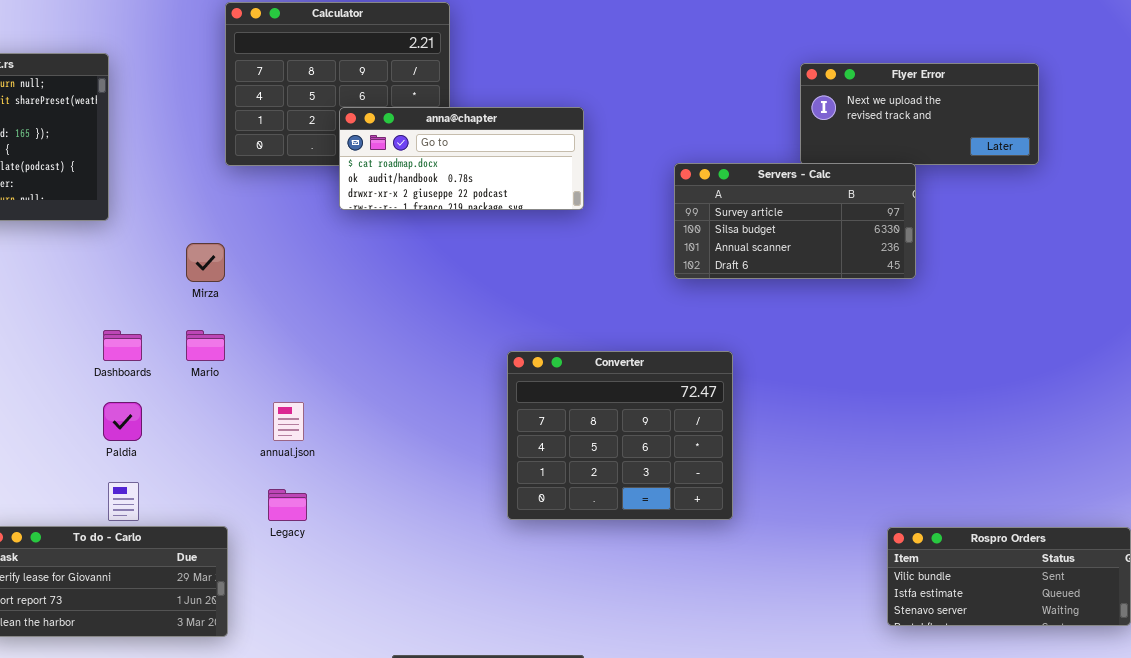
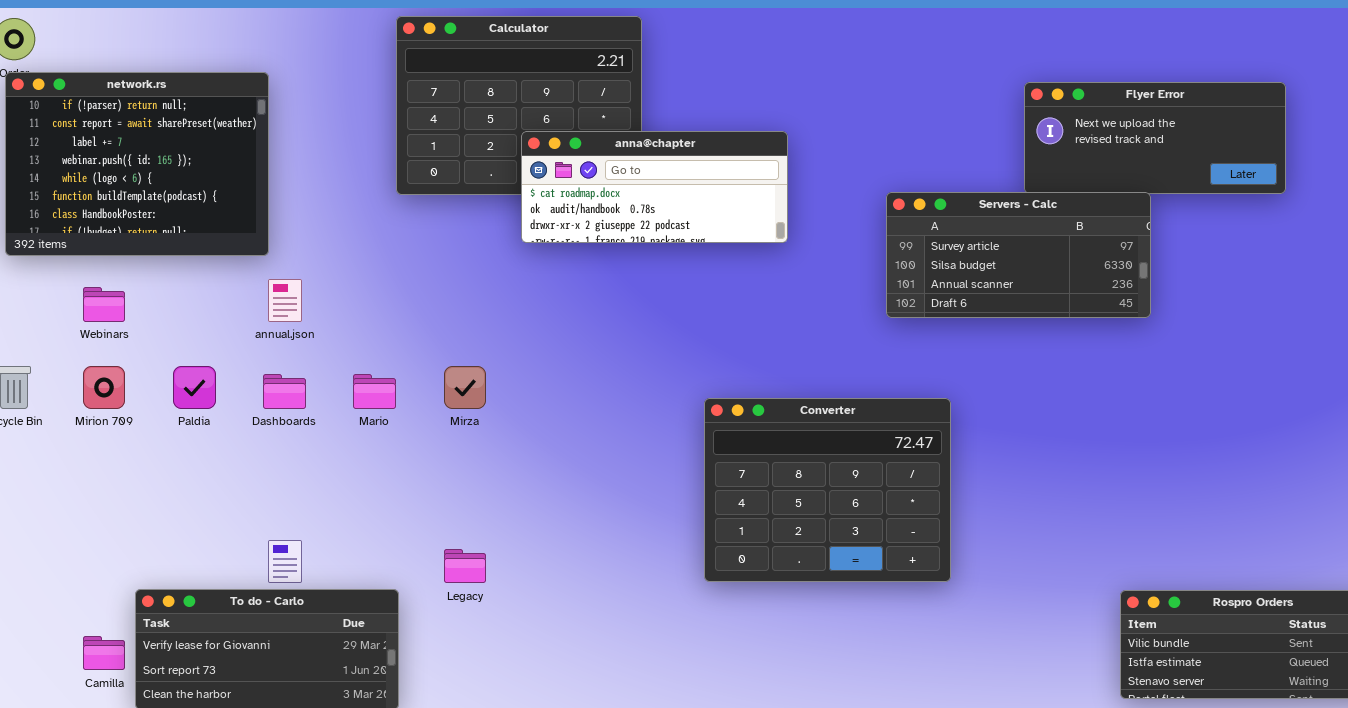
Mirza: [186,243,225,282] -> [444,366,486,409], moved
Paldia: [103,402,142,441] -> [173,366,216,409], moved
annual.json: [273,402,304,441] -> [268,279,302,322], moved

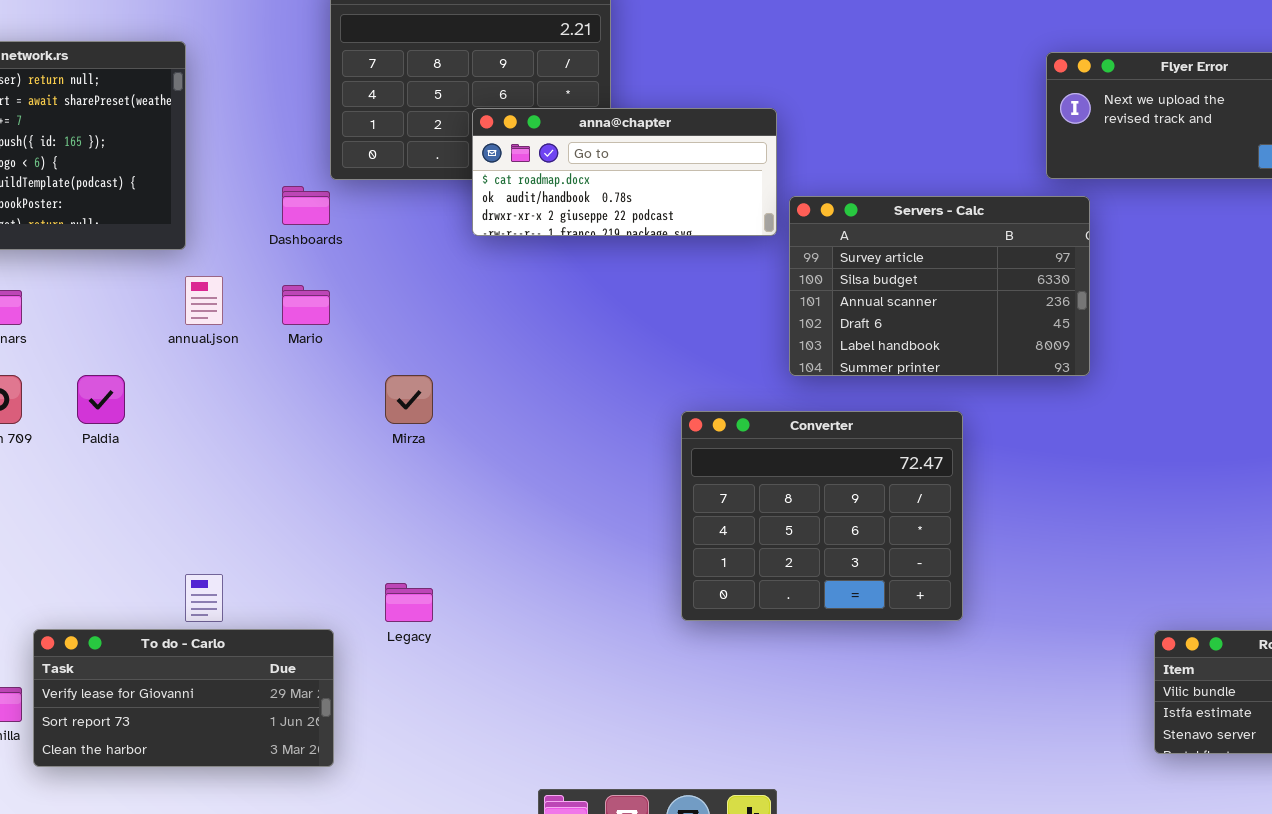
Servers - Calc: [886,192,1151,318] -> [789,196,1090,376], moved, resized
Dashboards: [263,374,306,409] -> [282,186,330,225], moved
Mario: [353,374,396,409] -> [282,285,330,325], moved

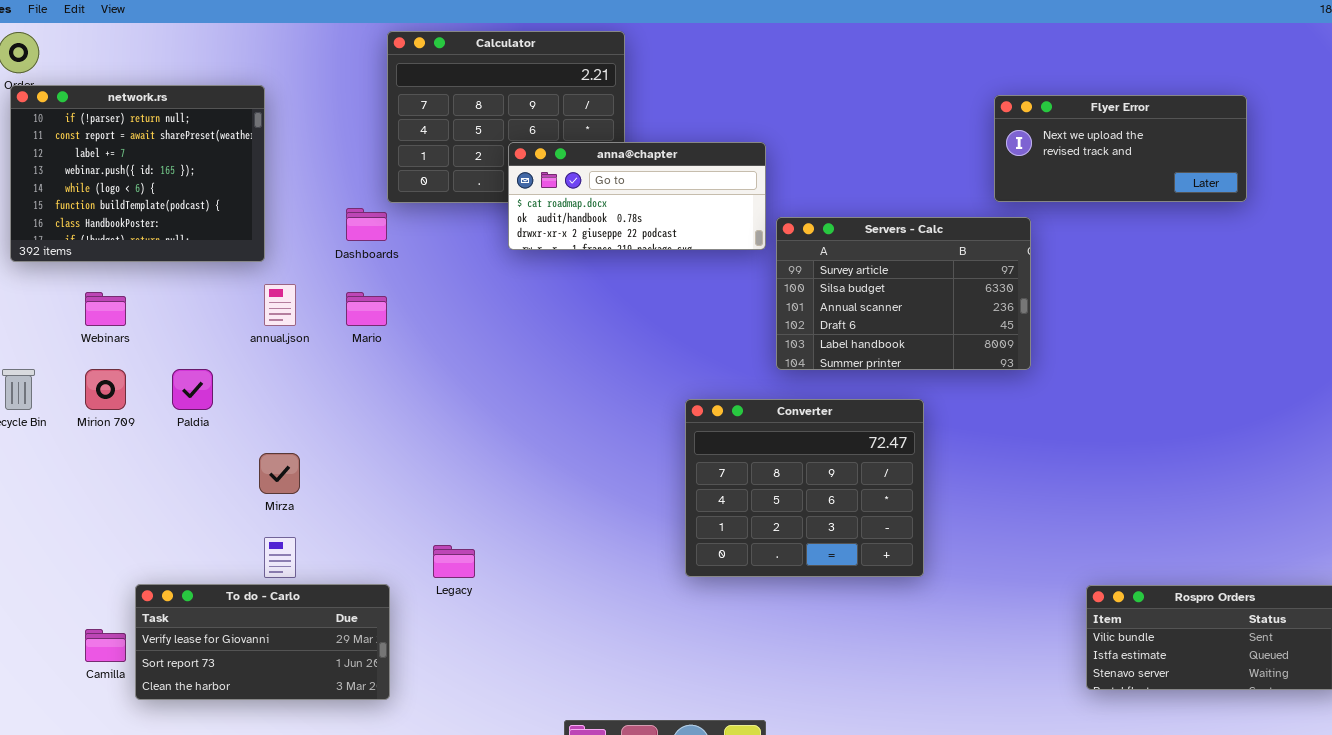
Mirza: [385,375,433,424] -> [259,453,300,494], moved

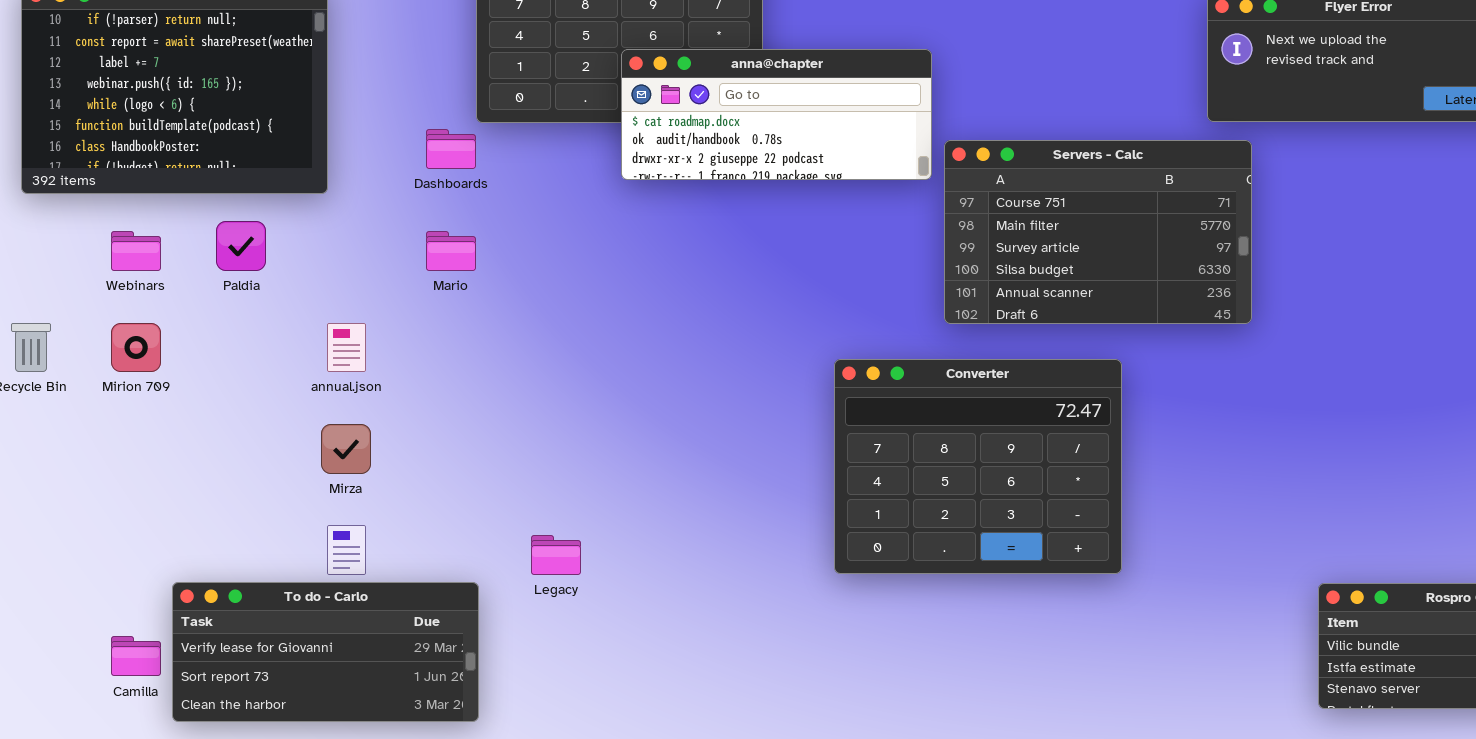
Servers - Calc: [776,217,1031,370] -> [944,140,1252,324], scrolled up 2 rows
annual.json: [264,284,296,326] -> [327,323,366,372], moved
Paldia: [172,369,213,410] -> [216,221,266,271], moved

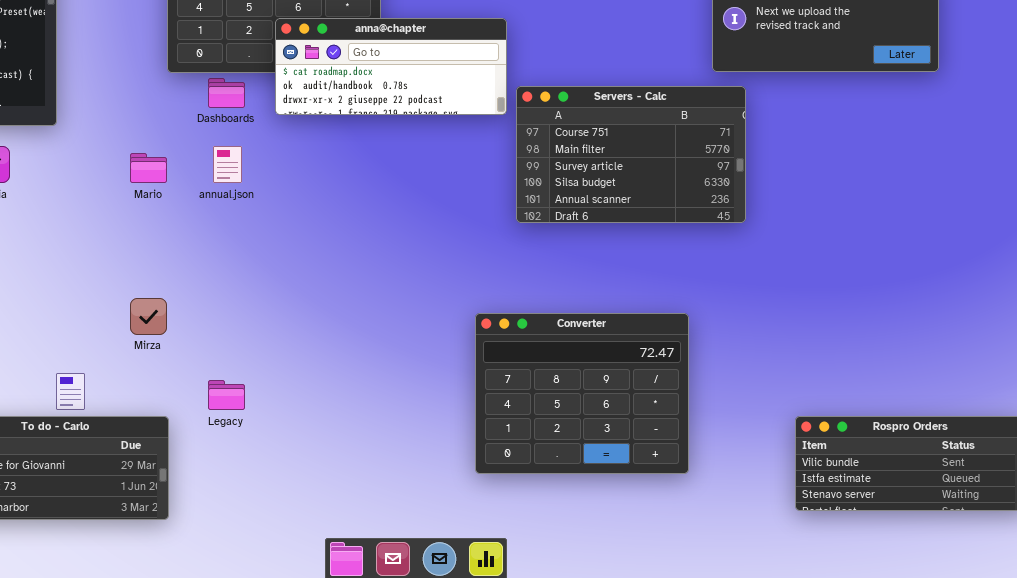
Dashboards: [426,129,476,169] -> [208,78,245,108], moved
annual.json: [327,323,366,372] -> [213,146,242,183], moved
Converter: [834,359,1122,574] -> [475,313,689,474], moved
Mirza: [321,424,371,474] -> [130,298,167,335], moved

